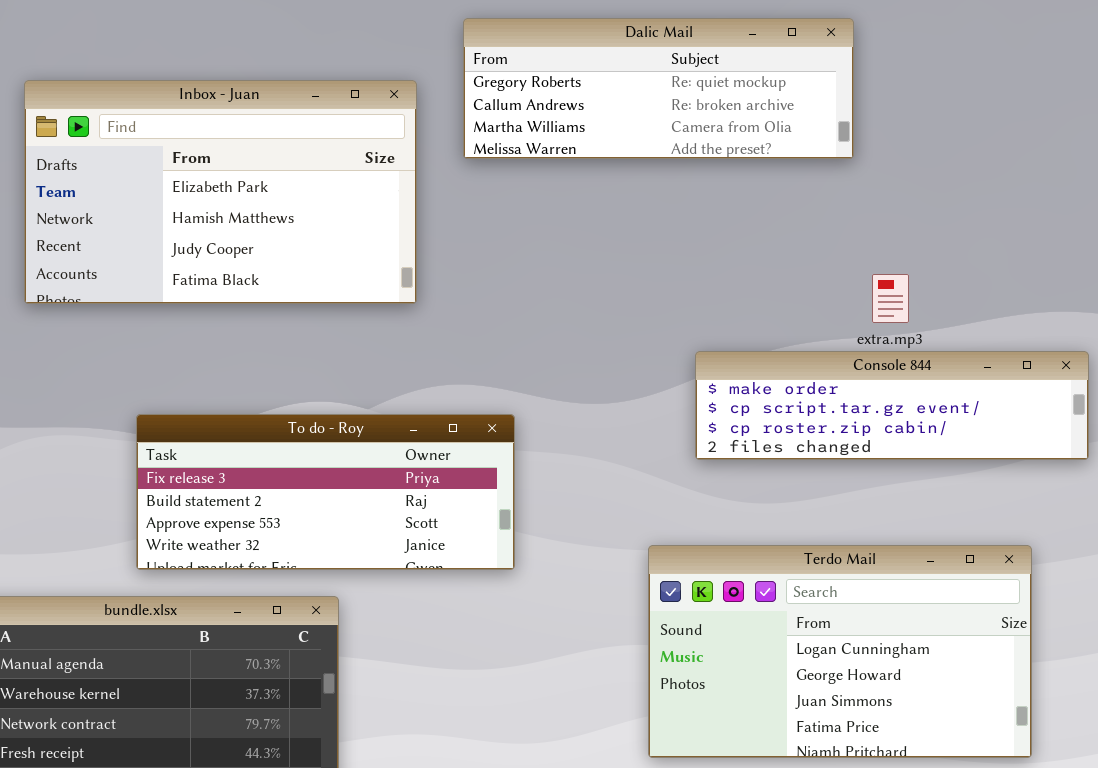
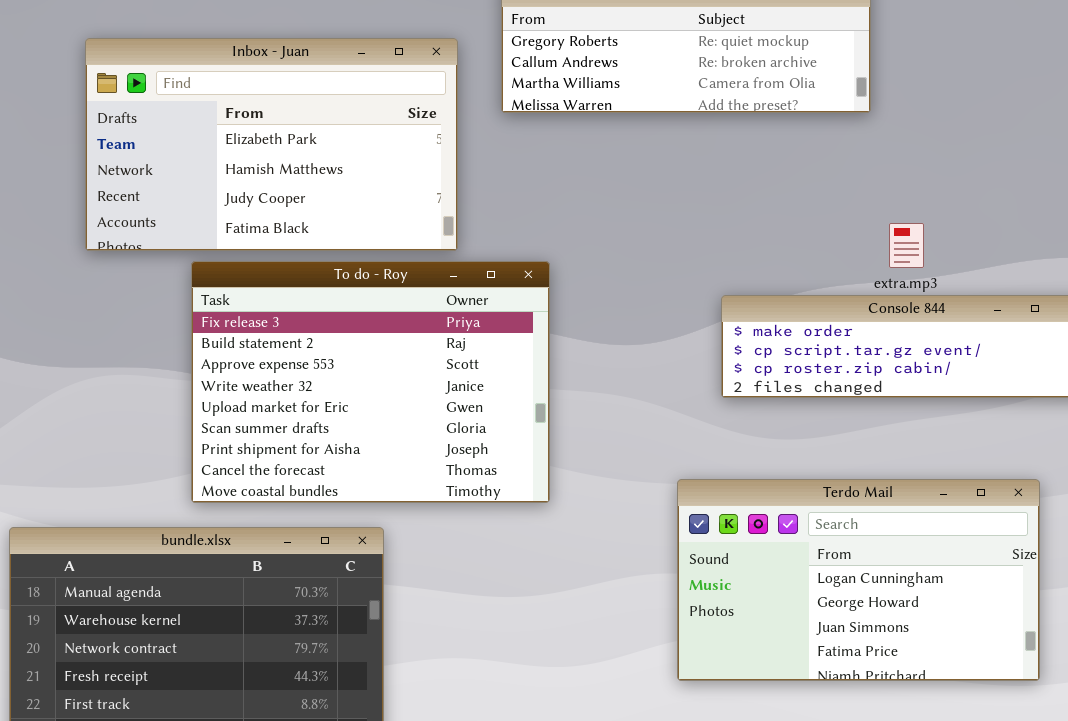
To do - Roy: [136,414,515,570] -> [191,261,550,503], resized

